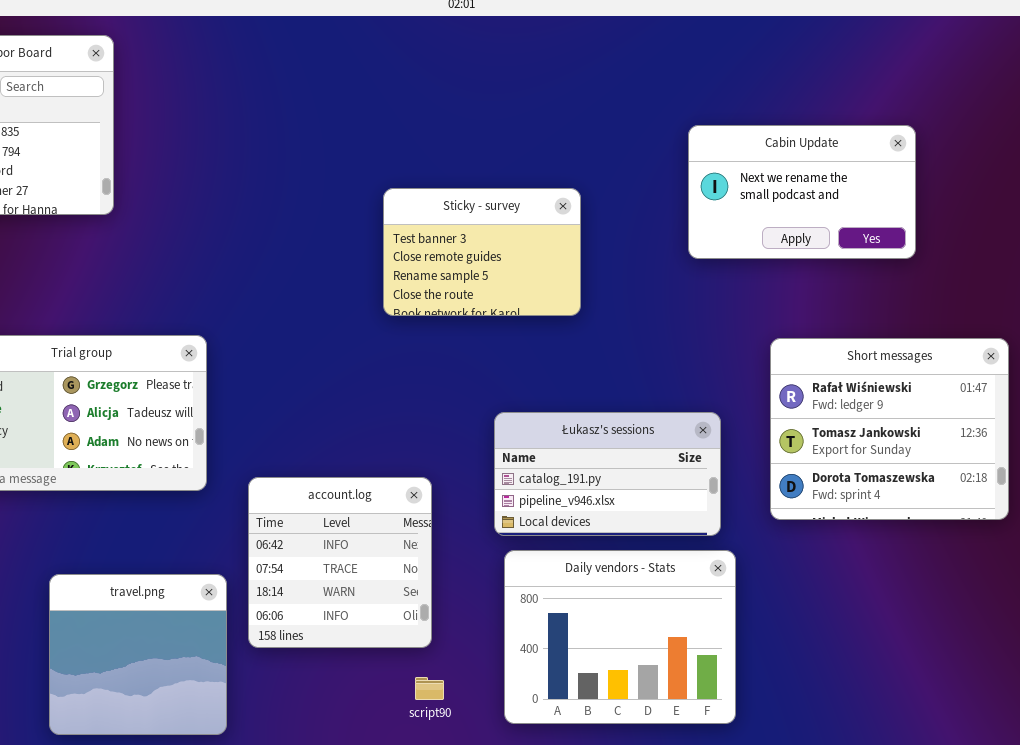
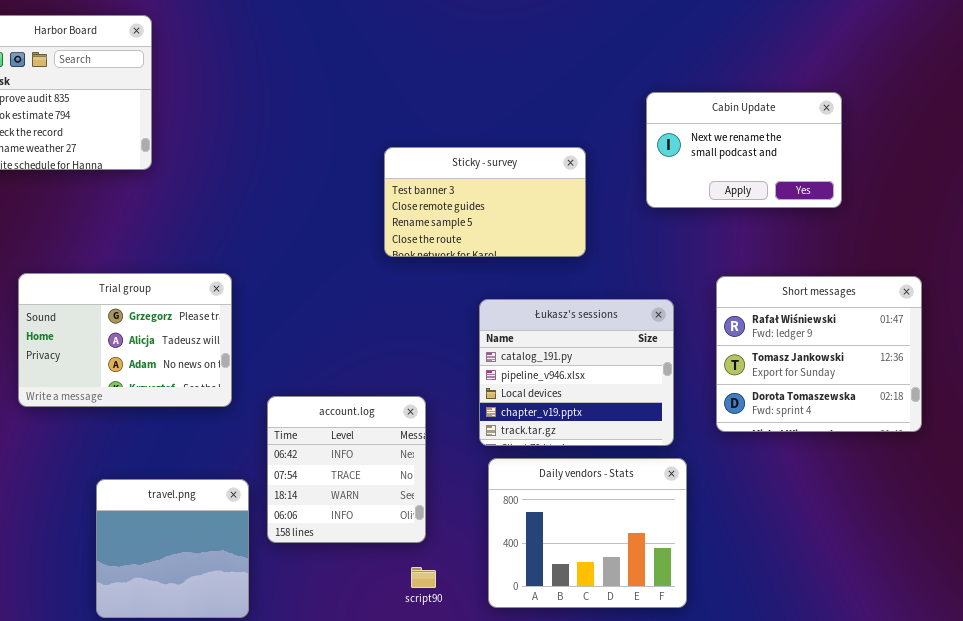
Sticky - survey: [383,188,581,316] -> [384,147,586,257], resized
Łukasz's sessions: [494,412,721,536] -> [479,299,674,446], resized

